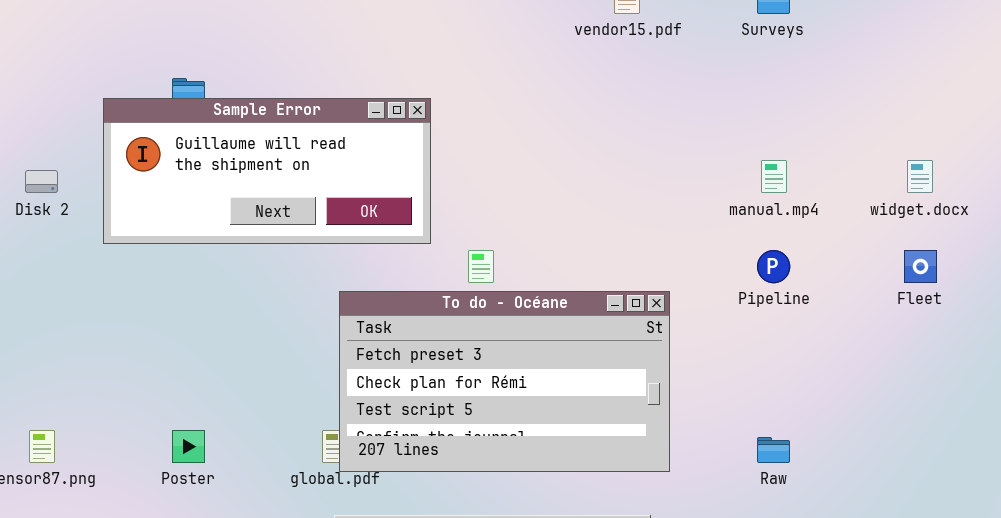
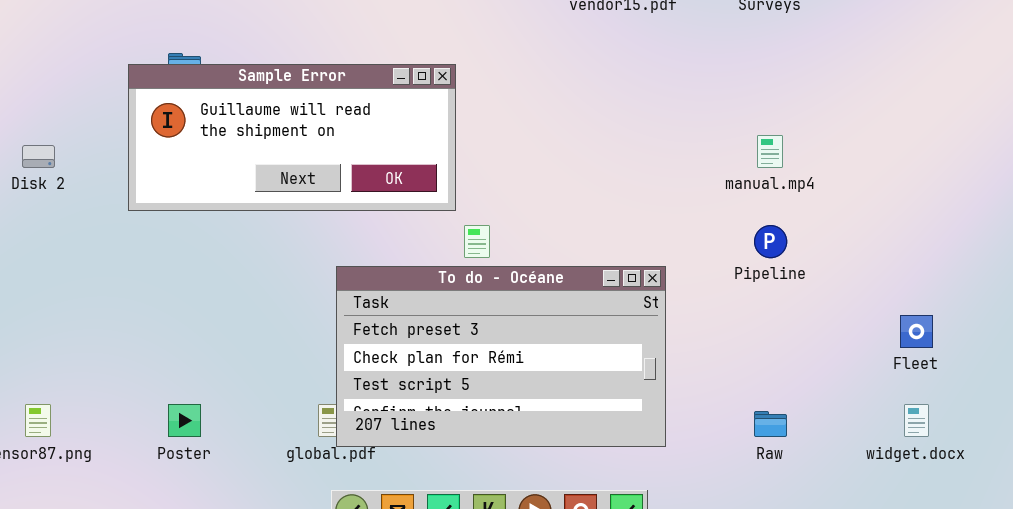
Sample Error: [103,98,431,244] -> [128,64,456,211], moved
widget.docx: [907,160,933,193] -> [904,404,929,437], moved
Fleet: [904,250,937,283] -> [900,315,933,348], moved

